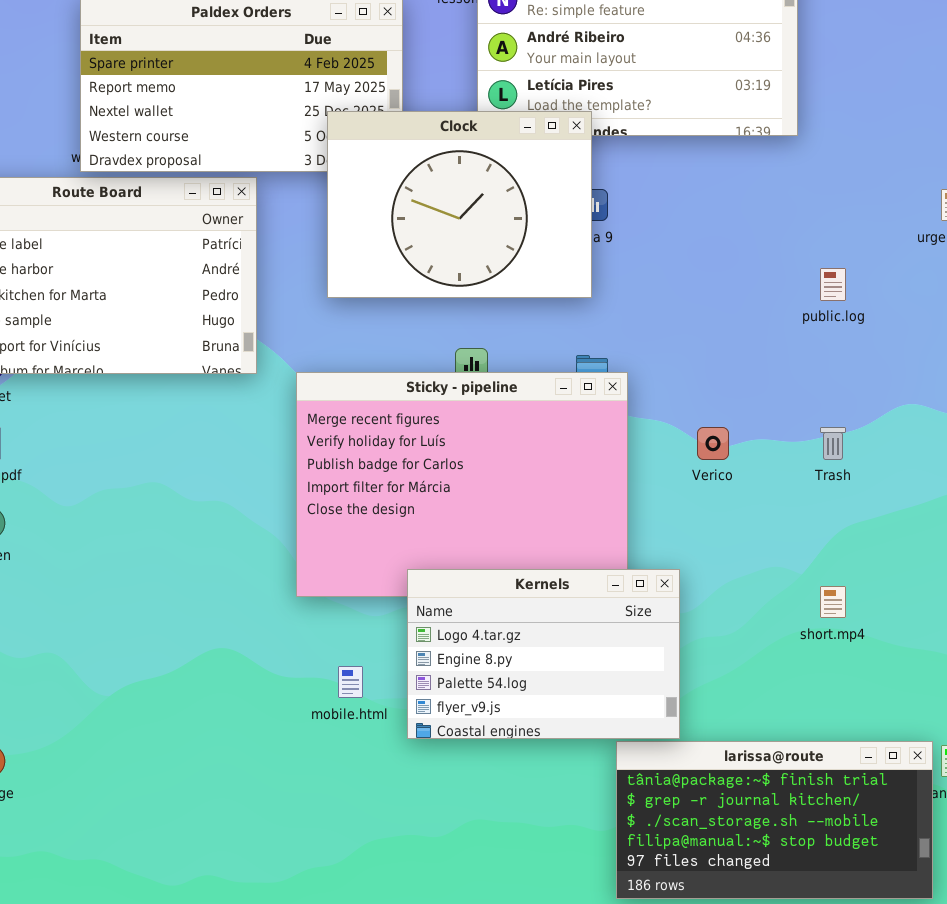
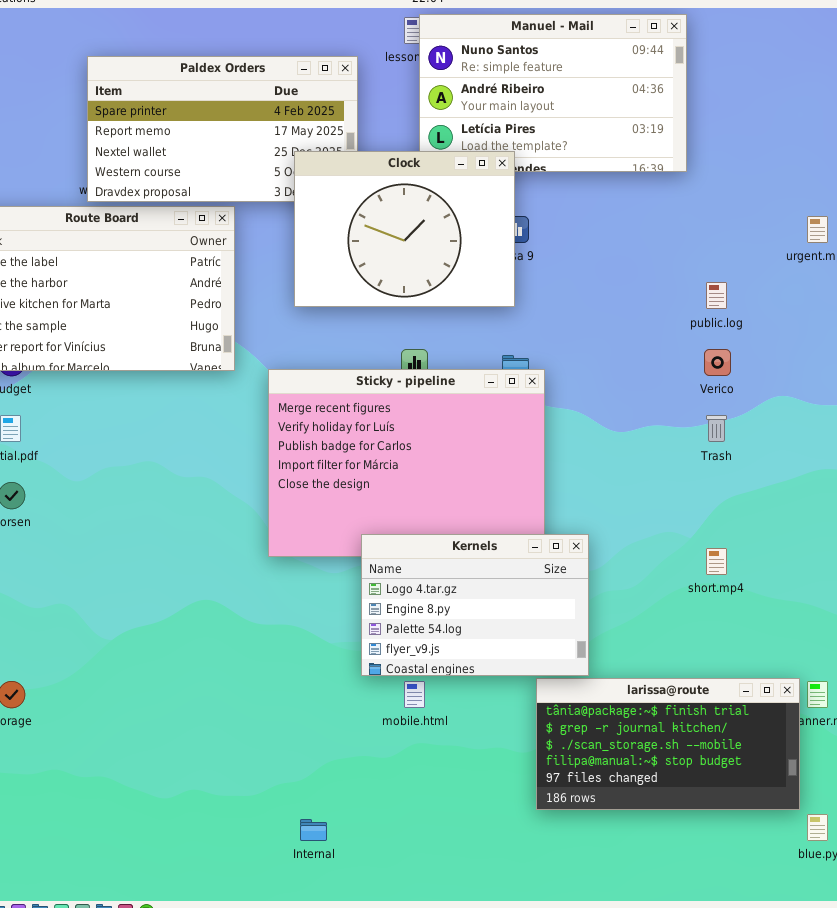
Verico: [697,427,729,460] -> [704,349,731,376], moved
mobile.html: [338,666,363,698] -> [404,681,425,708], moved

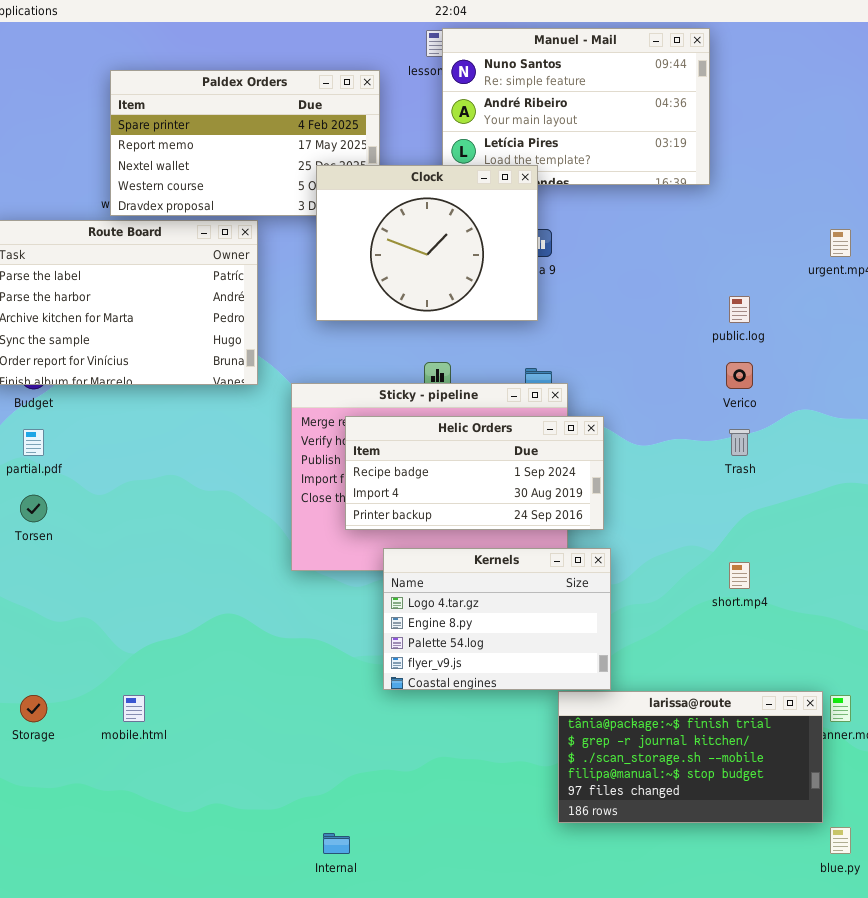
Helic Orders: none -> [345,416,604,530], opened
mobile.html: [404,681,425,708] -> [123,695,145,722], moved

